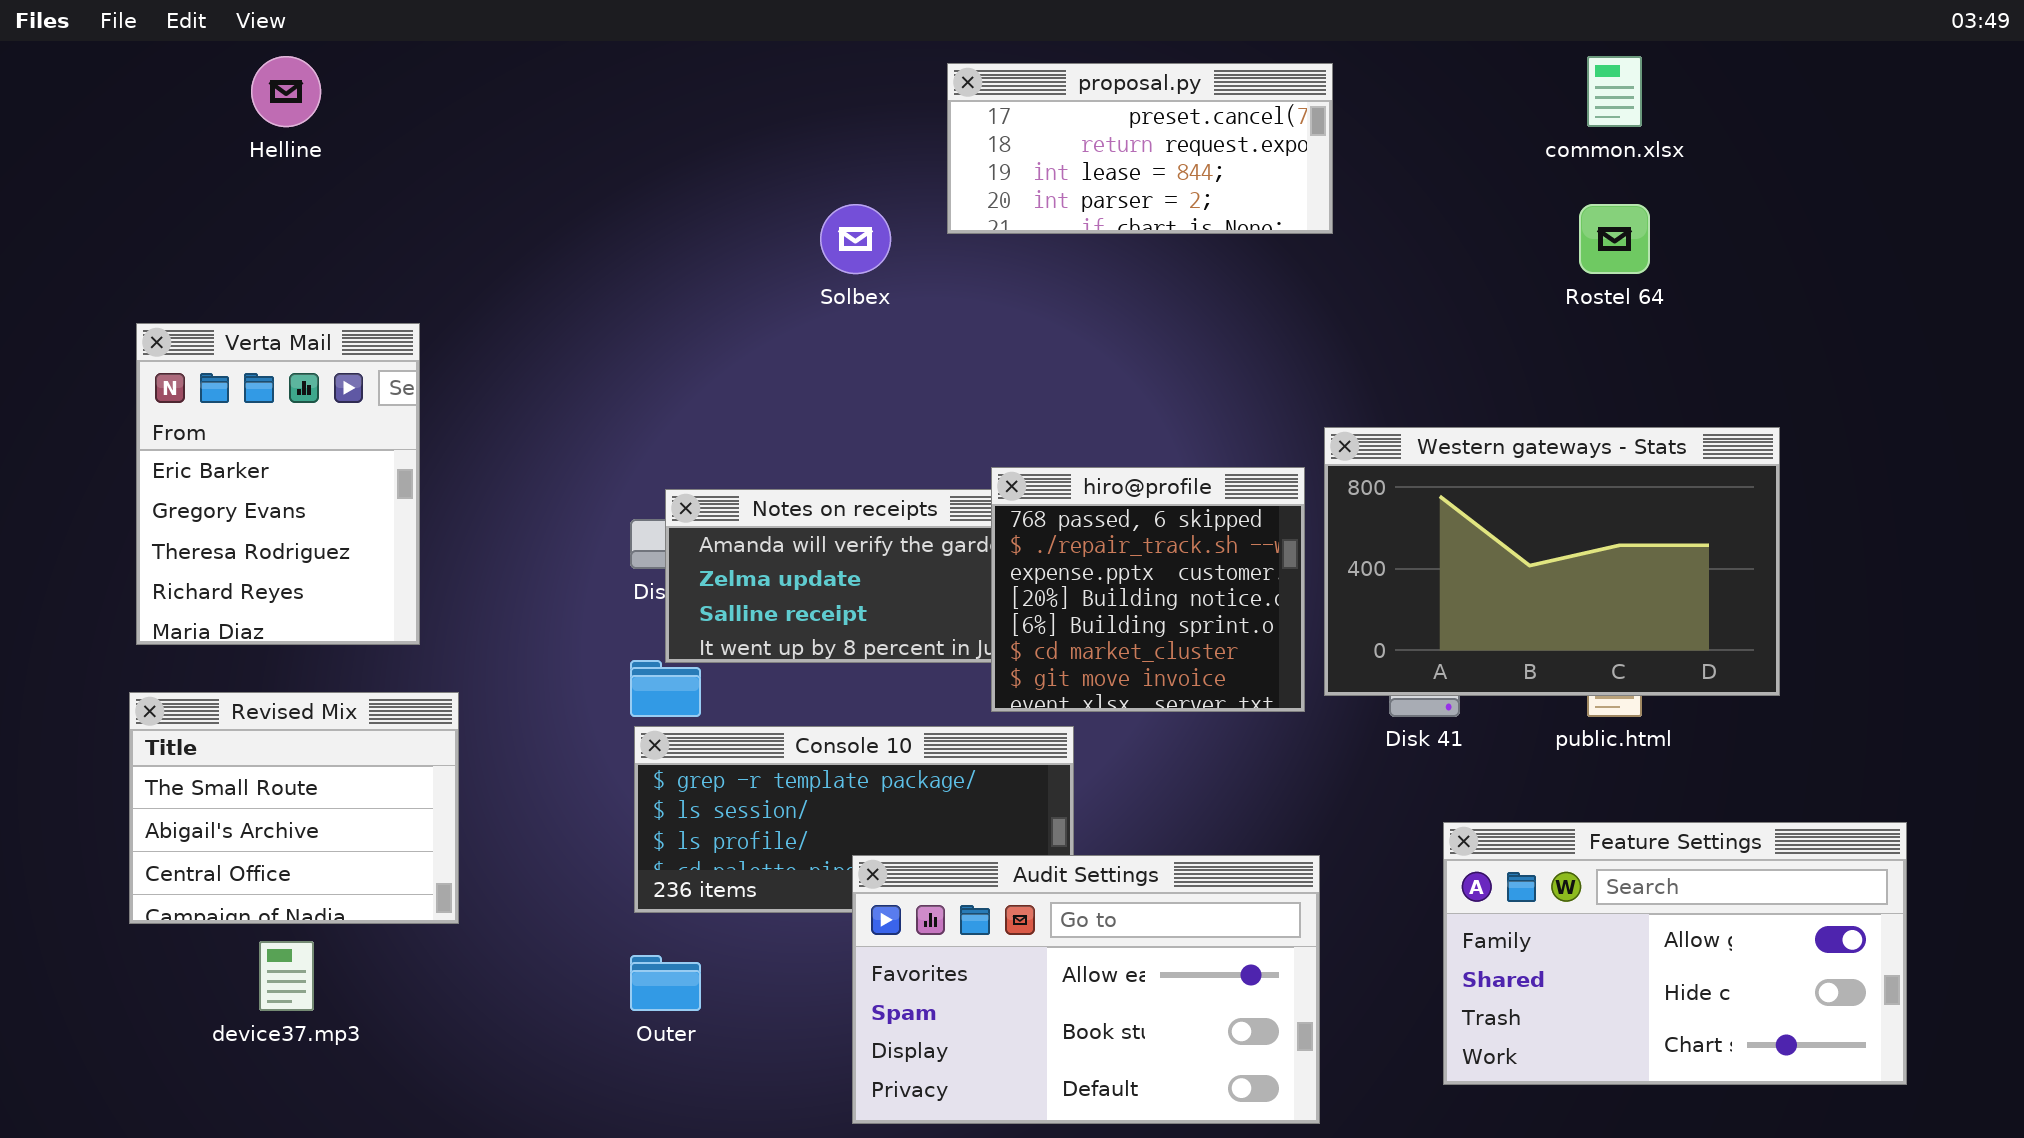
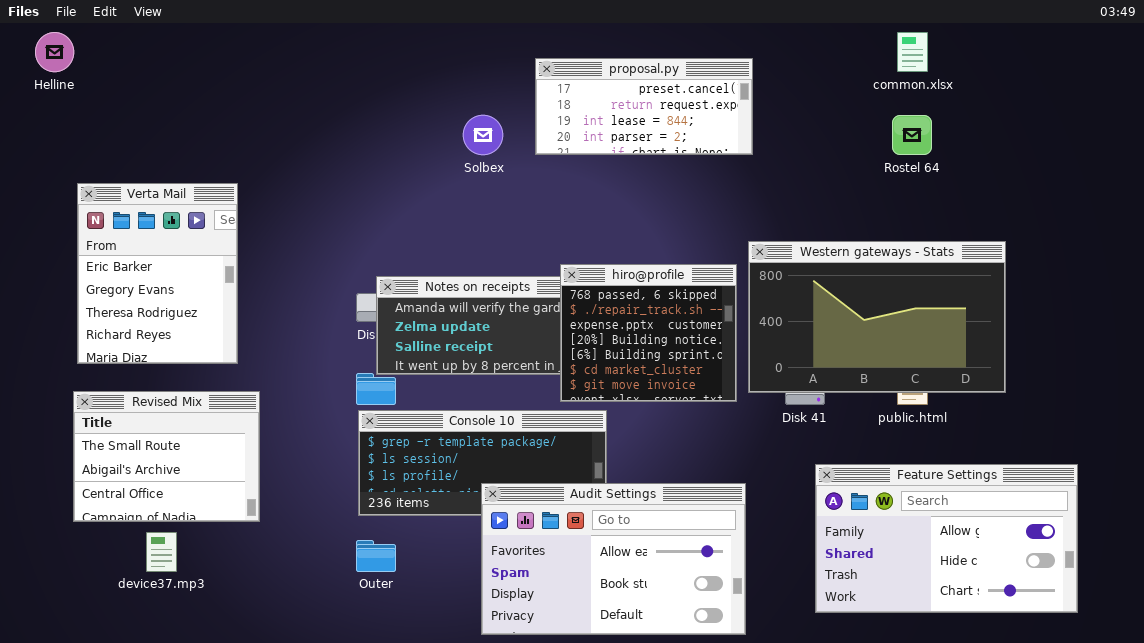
Helline: [251,56,321,127] -> [35,32,74,72], moved
proposal.py: [947,63,1333,234] -> [535,58,753,155], moved

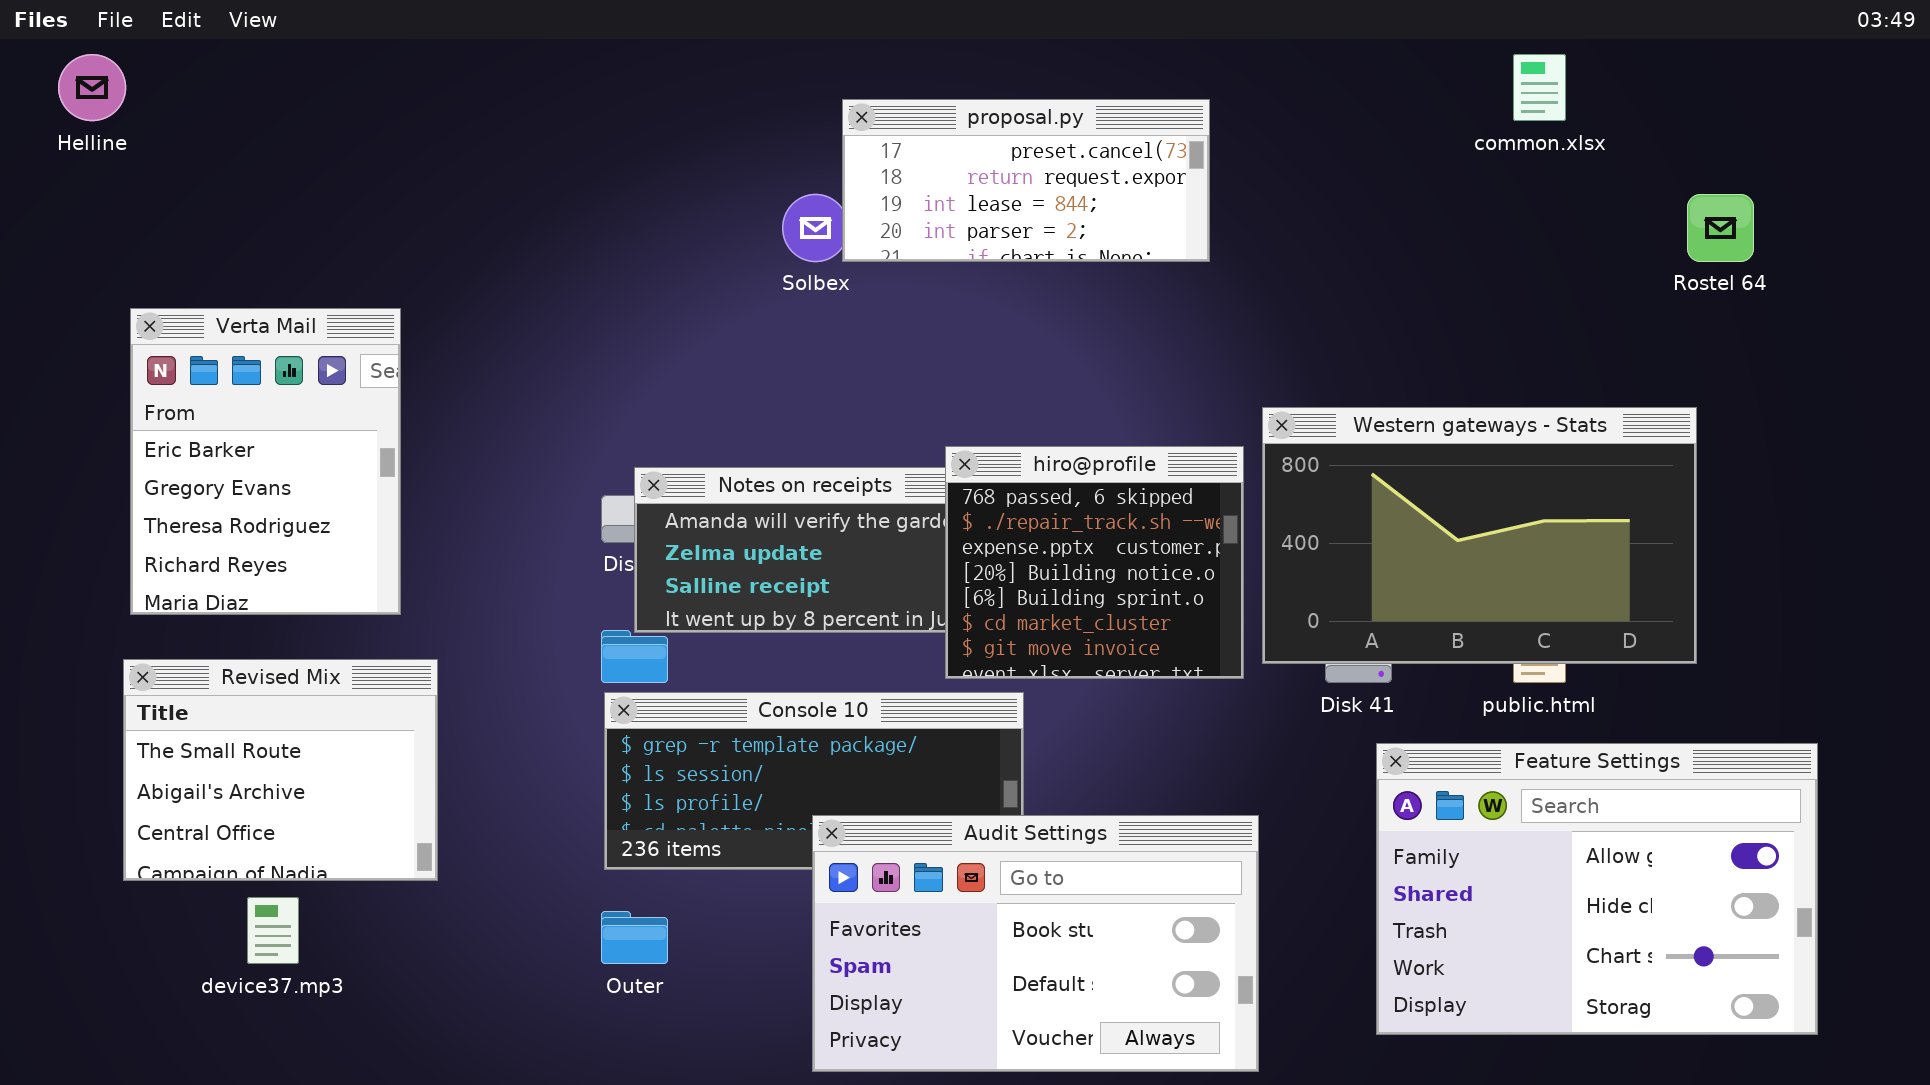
proposal.py: [535,58,753,155] -> [842,99,1210,262], moved
Rostel 64: [892,115,932,155] -> [1687,194,1754,262], moved
Feature Settings: [815,464,1078,613] -> [1376,743,1818,1035], resized
Audit Settings: [481,483,746,635] -> [812,815,1259,1072], scrolled down 1 row

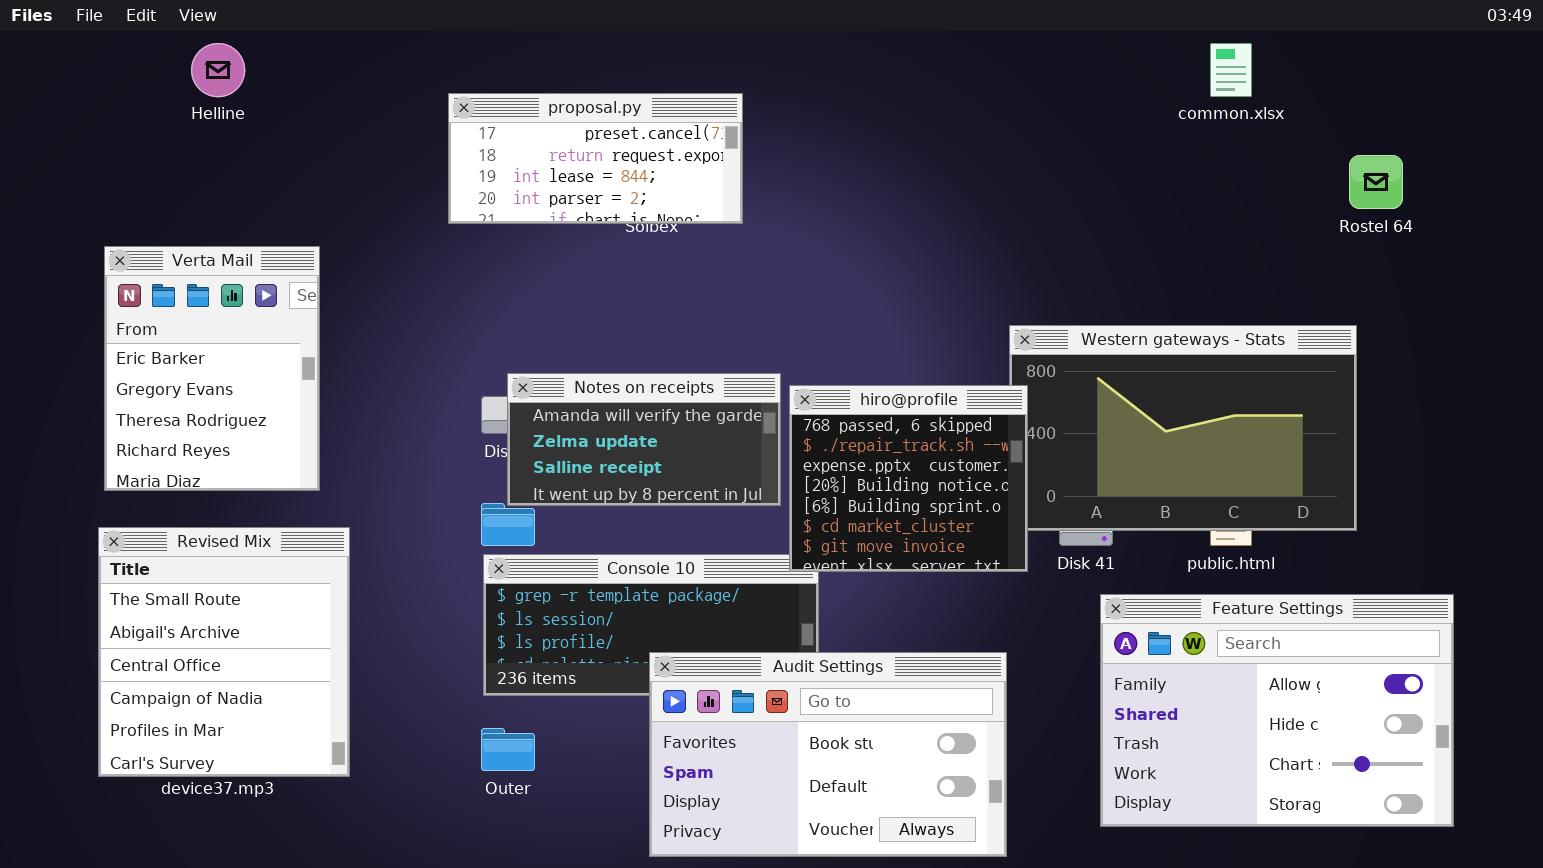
Helline: [58,54,126,121] -> [191,43,245,97], moved
proposal.py: [842,99,1210,262] -> [448,93,743,224], moved
hiro@profile: [945,446,1244,679] -> [789,385,1028,572], moved
Revised Mix: [123,659,438,881] -> [98,527,350,777], resized

